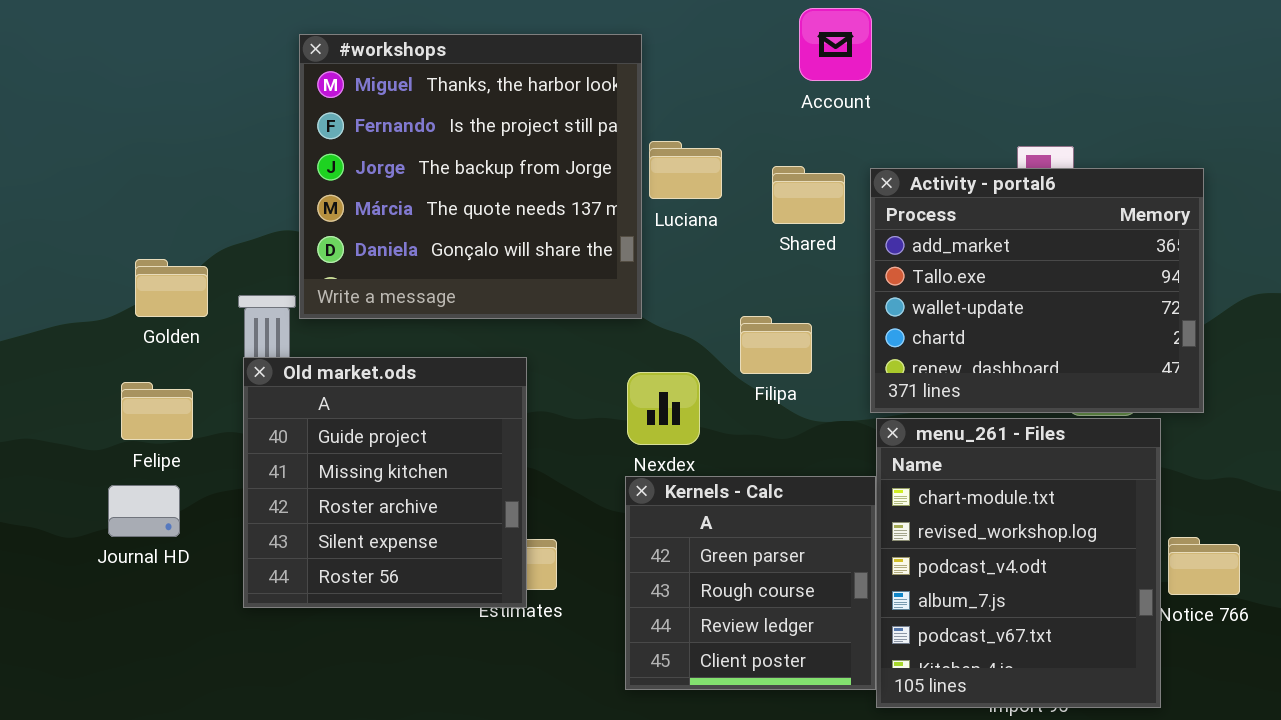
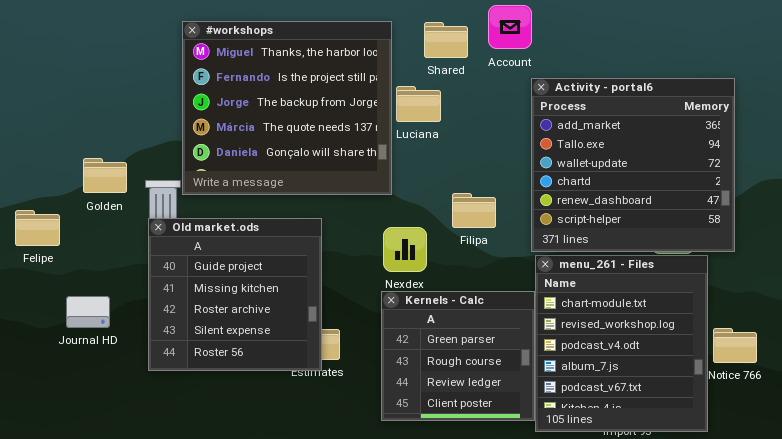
Shared: [772,166,845,224] -> [424,22,468,58], moved
Activity - portal6: [870,168,1204,413] -> [531,78,735,252], resized
Felipe: [121,382,193,440] -> [15,210,60,246], moved

